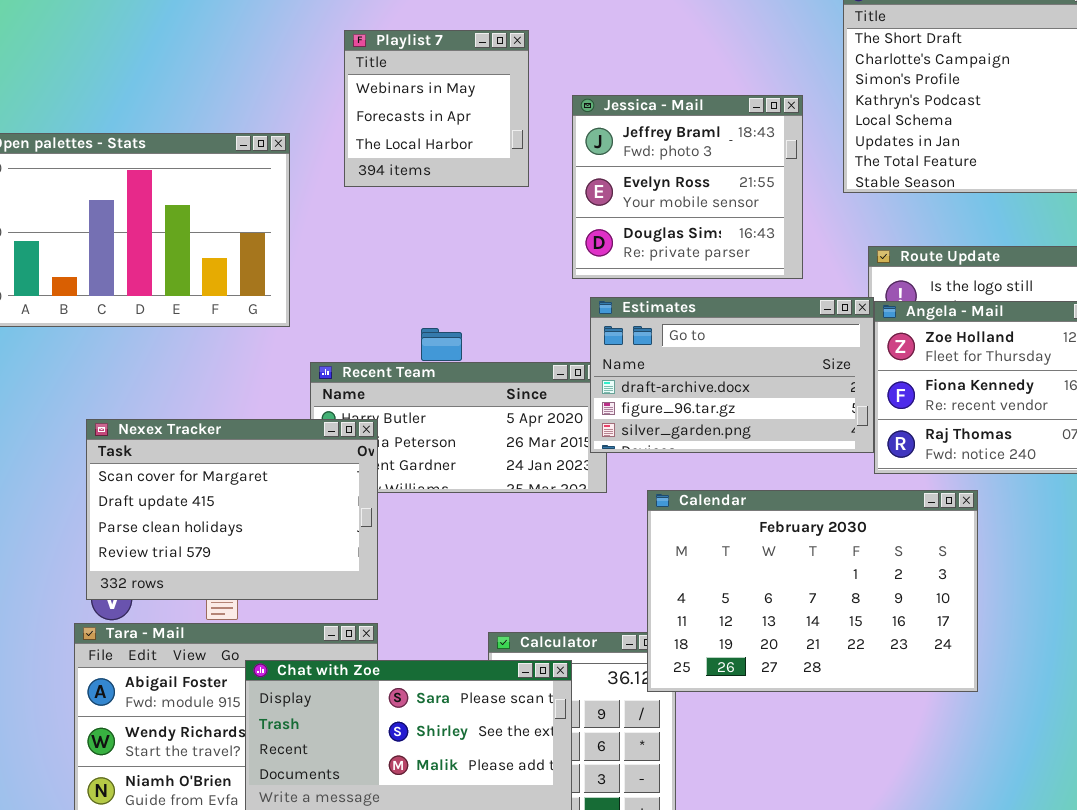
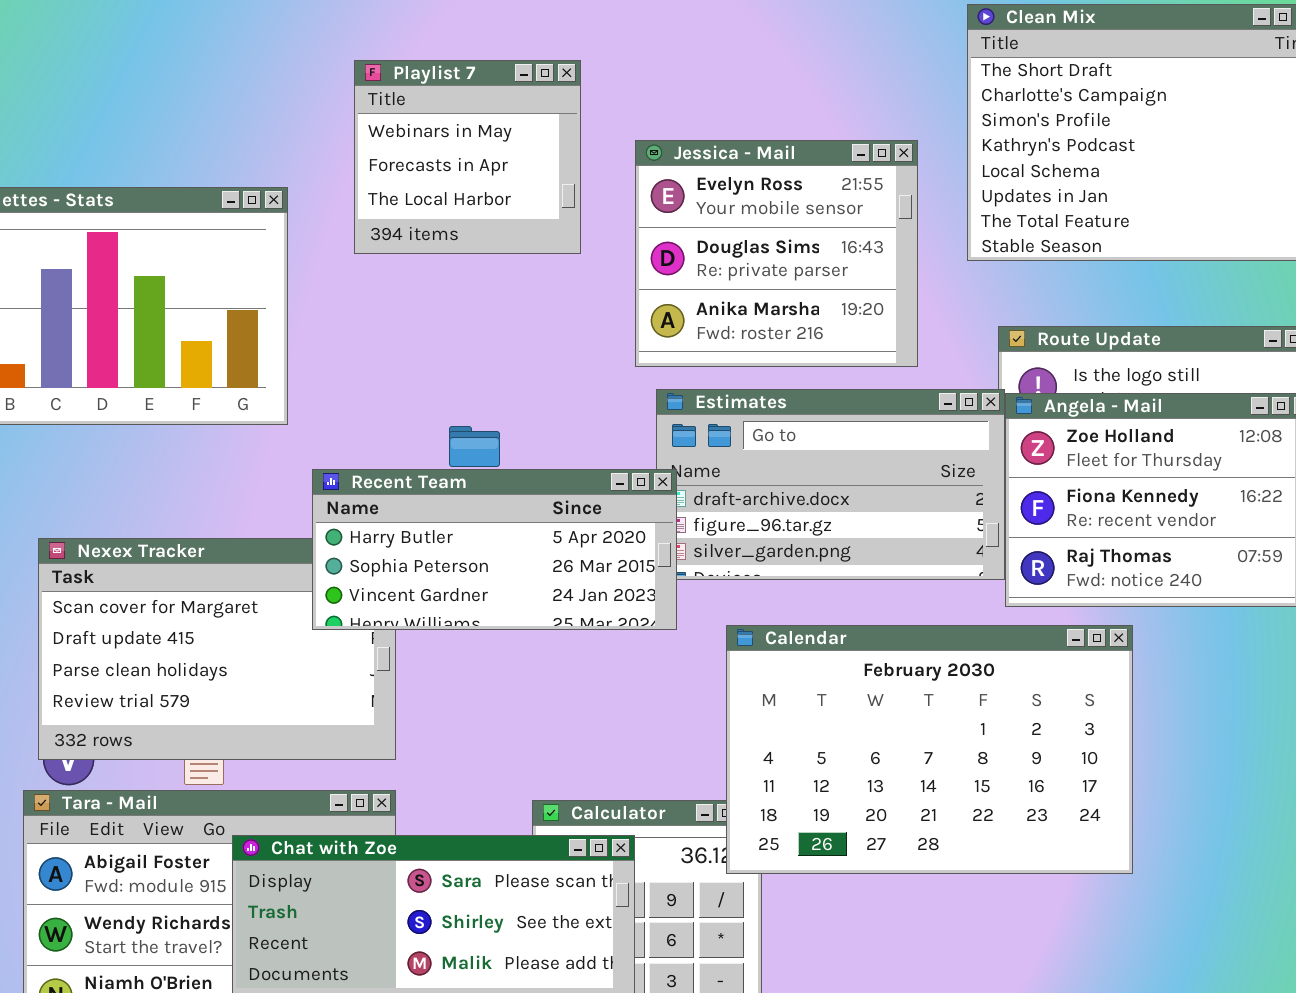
Jessica - Mail: [572,95,803,279] -> [635,140,918,367], scrolled down 1 row
Recent Team: [310,362,607,493] -> [312,469,677,630], raised

